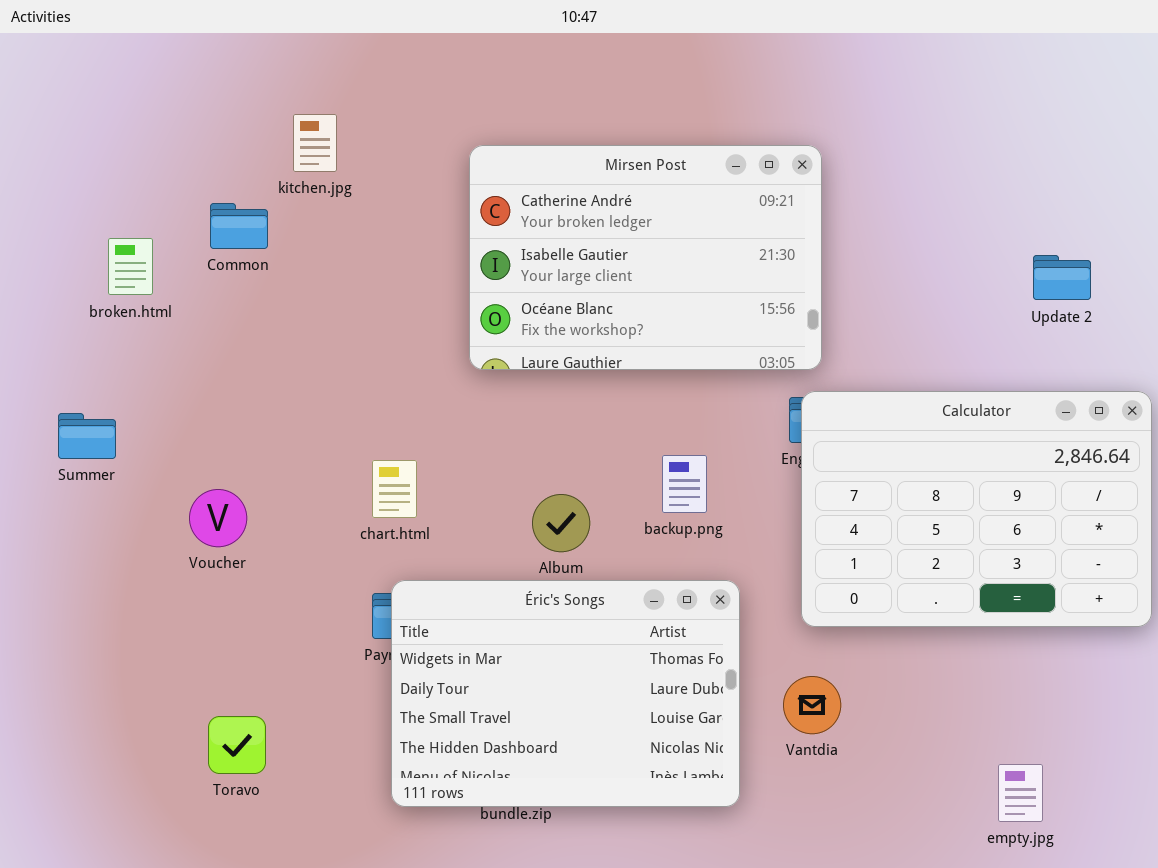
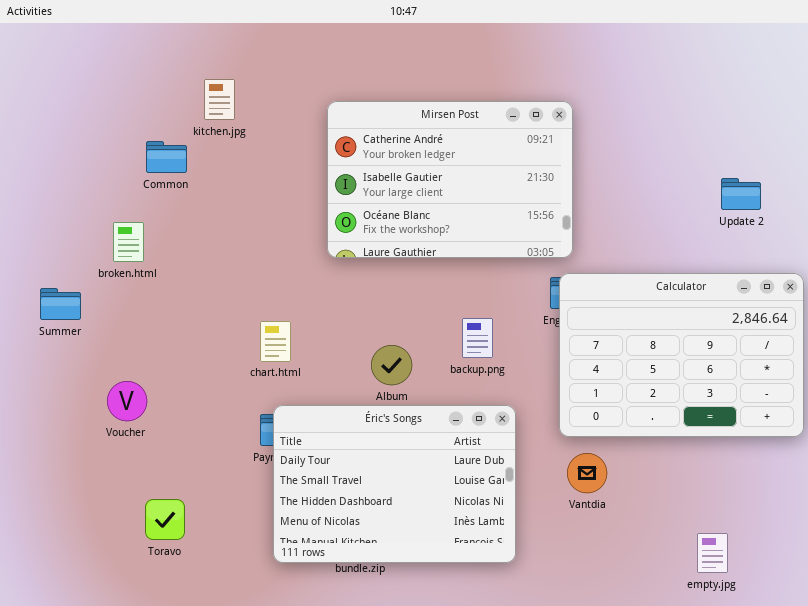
broken.html: [108,238,153,295] -> [113,222,144,262], moved
Voucher: [189,489,247,547] -> [107,381,147,421], moved
Éric's Songs: [391,580,740,807] -> [273,405,516,563], scrolled down 1 row
Vantdia: [783,676,841,734] -> [567,453,607,493], moved

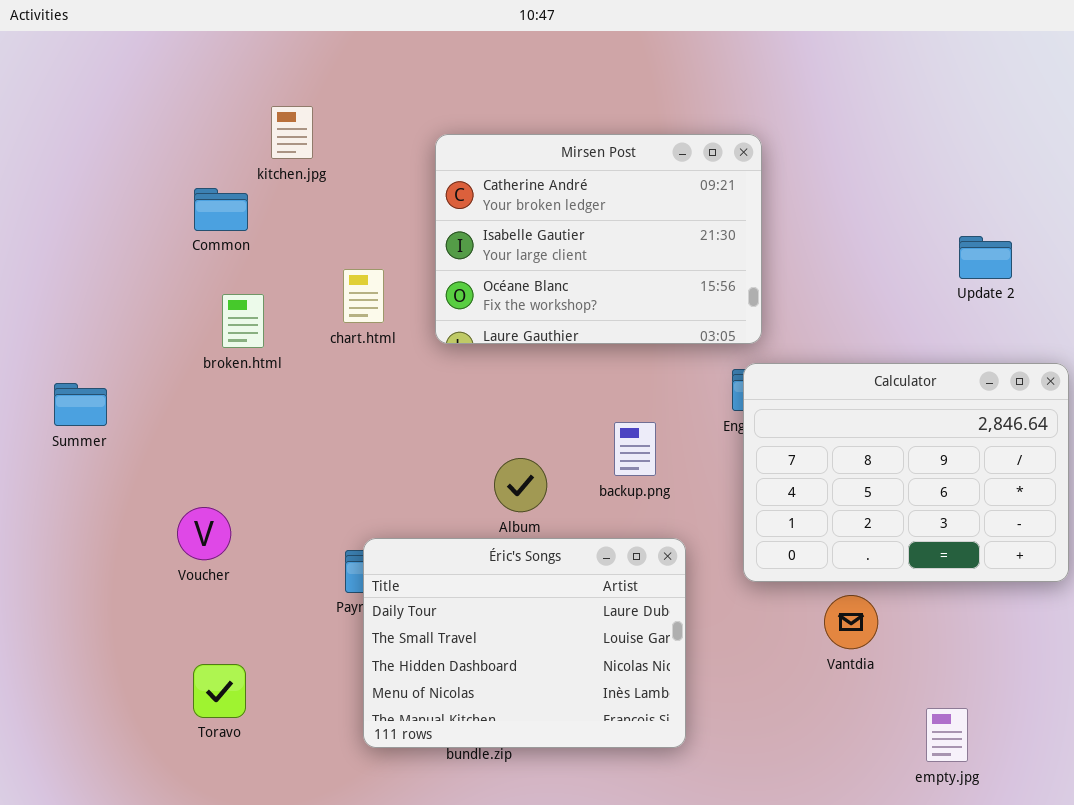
broken.html: [113,222,144,262] -> [222,294,264,348], moved
chart.html: [260,321,291,362] -> [343,269,384,323], moved
Voucher: [107,381,147,421] -> [177,507,231,560], moved
Vantdia: [567,453,607,493] -> [824,595,878,649], moved

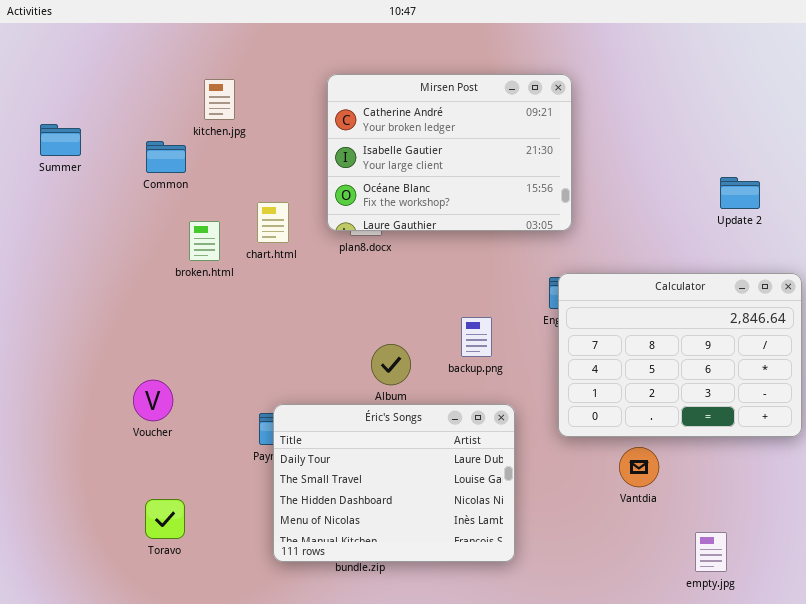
Mirsen Post: [435,134,762,344] -> [327,74,572,231], moved
broken.html: [222,294,264,348] -> [189,221,220,261], moved
Summer: [54,383,107,426] -> [40,124,81,156], moved

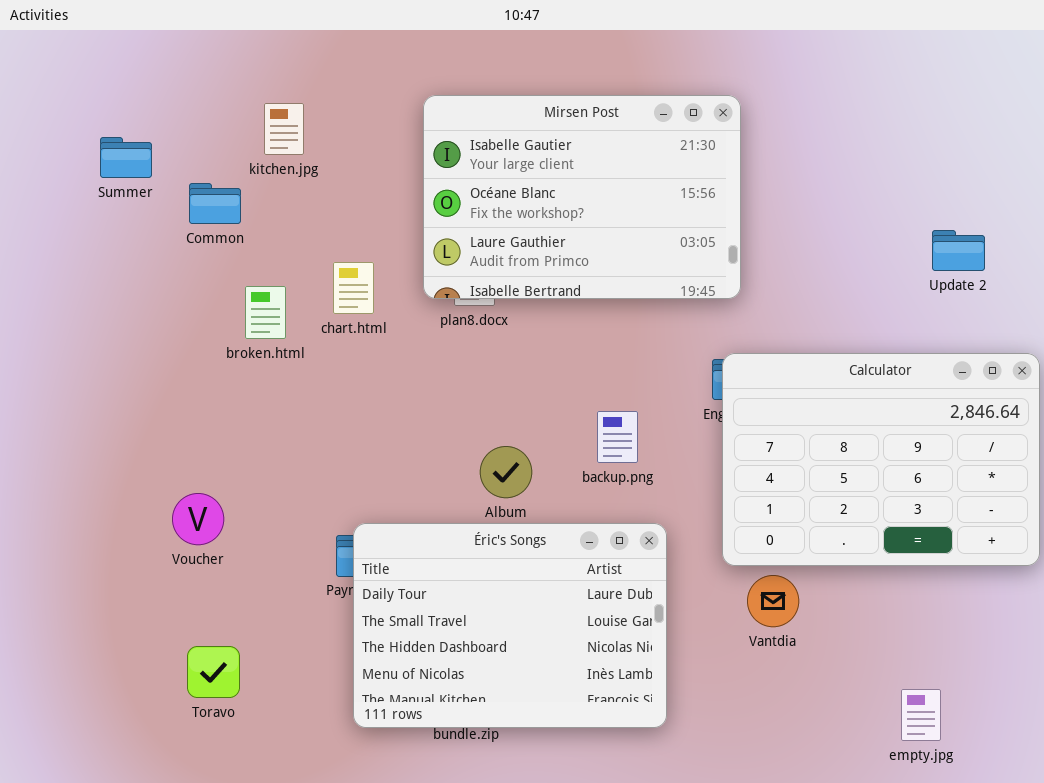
Mirsen Post: [327,74,572,231] -> [423,95,741,299], scrolled down 1 row
Summer: [40,124,81,156] -> [100,137,152,178], moved
Vantdia: [619,447,659,487] -> [747,575,799,627], moved

